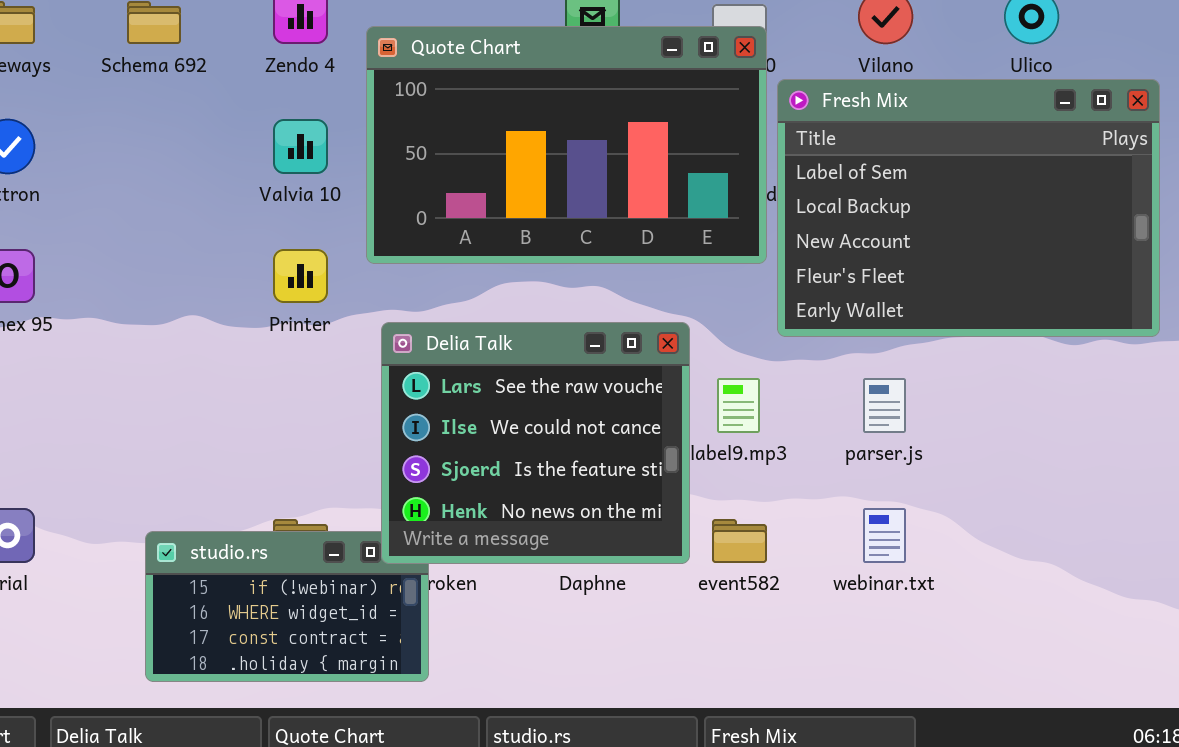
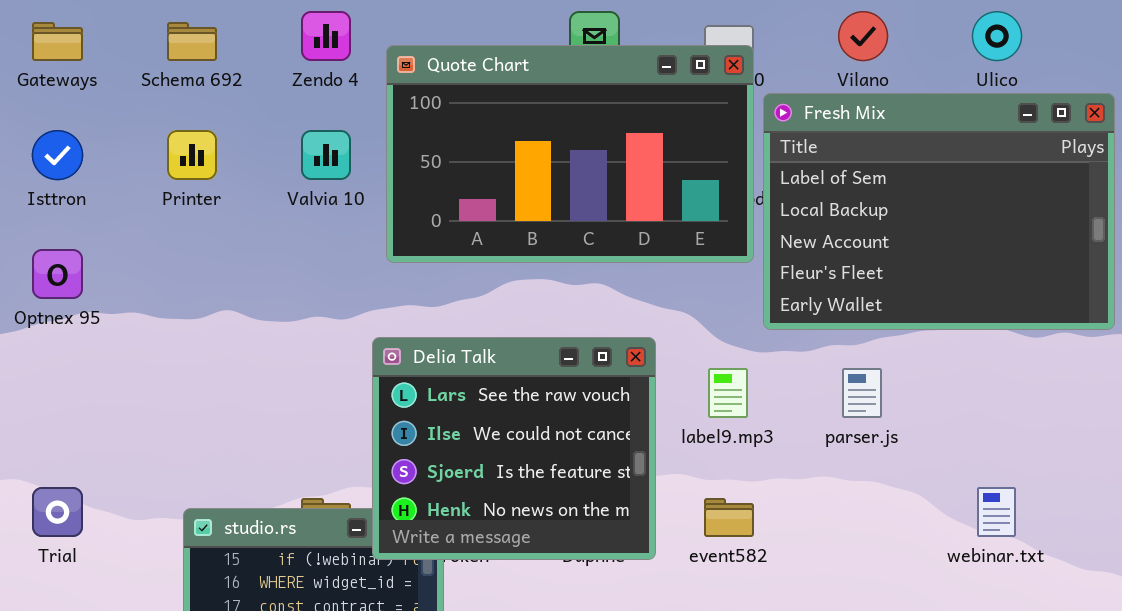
Printer: [273,249,328,303] -> [167,130,217,180], moved
Delia Talk: [381,322,690,564] -> [372,337,656,560], moved
webinar.txt: [863,508,906,563] -> [977,487,1016,537], moved

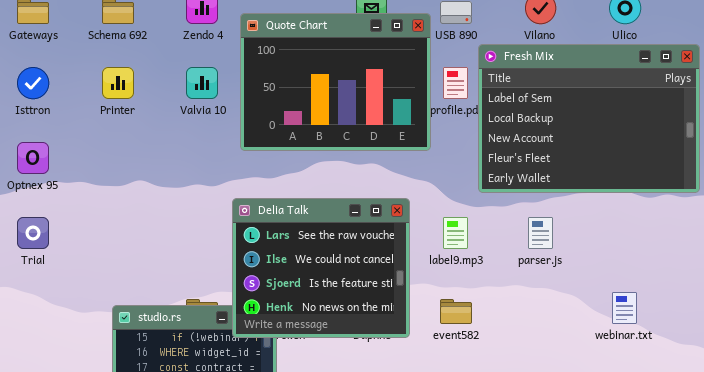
Quote Chart: [386,45,754,263] -> [240,13,431,151], resized
Trial: [32,487,83,537] -> [17,217,49,249], moved

